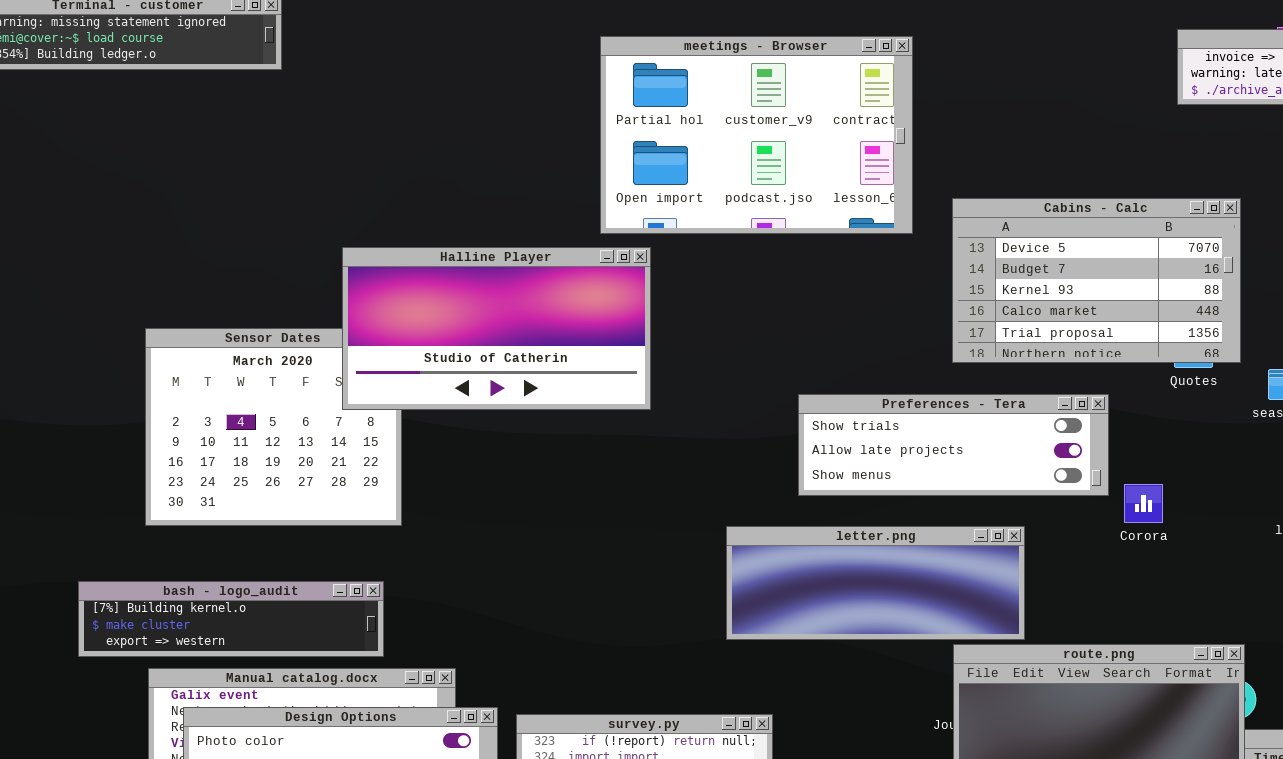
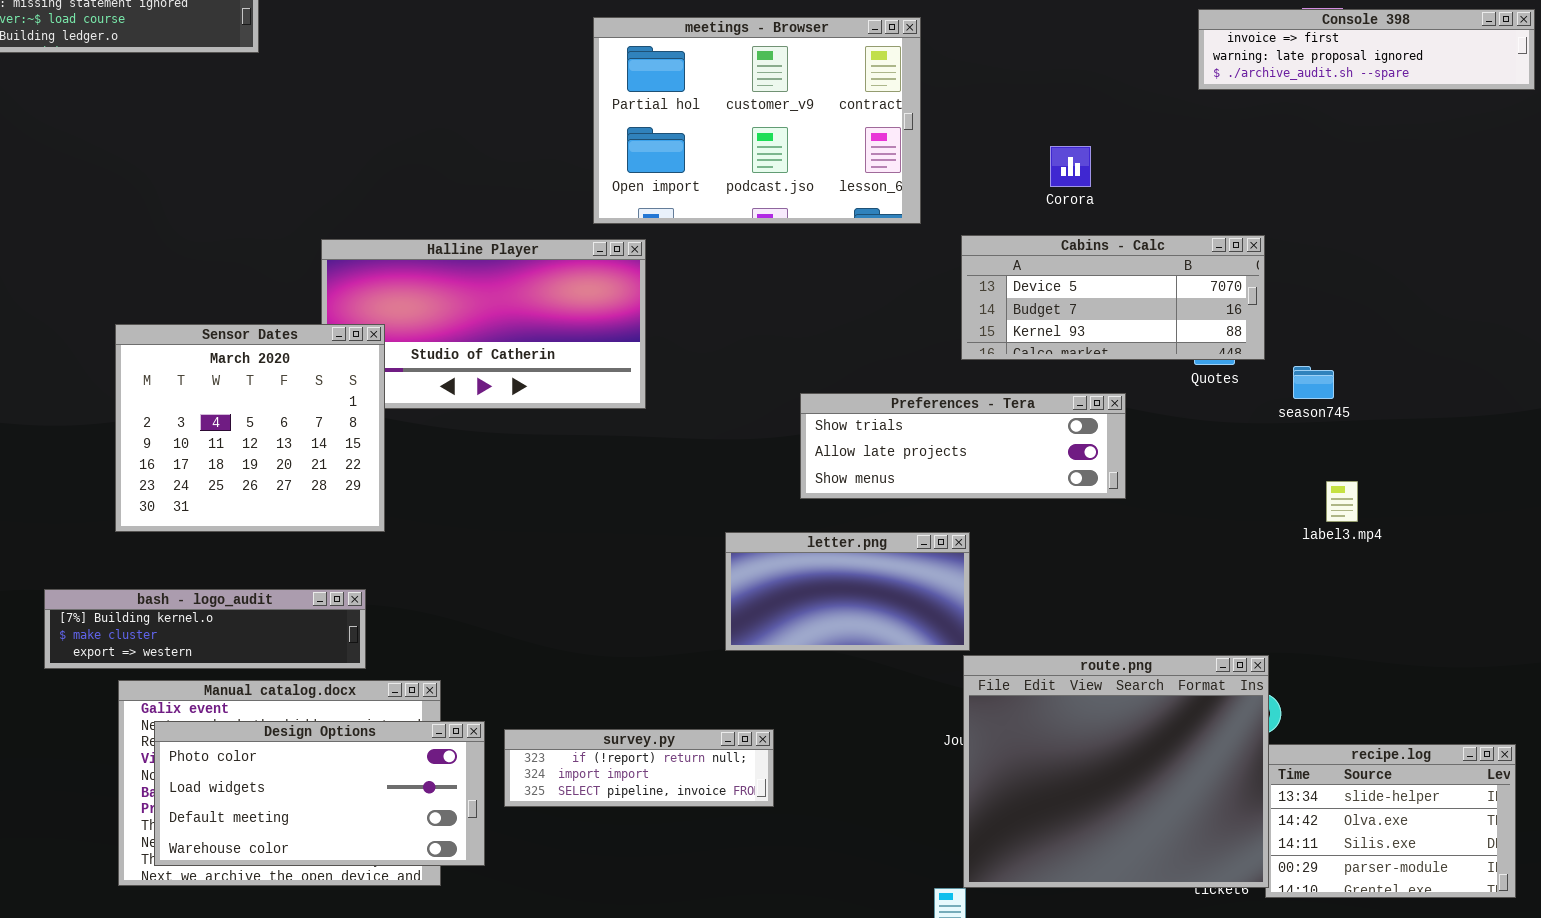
Cabins - Calc: [952,198,1241,363] -> [961,235,1265,360], resized
Sensor Dates: [145,328,402,526] -> [115,324,385,532], raised
Corora: [1124,484,1163,523] -> [1050,146,1091,187], moved
letter.png: [726,526,1025,640] -> [725,532,970,651], resized

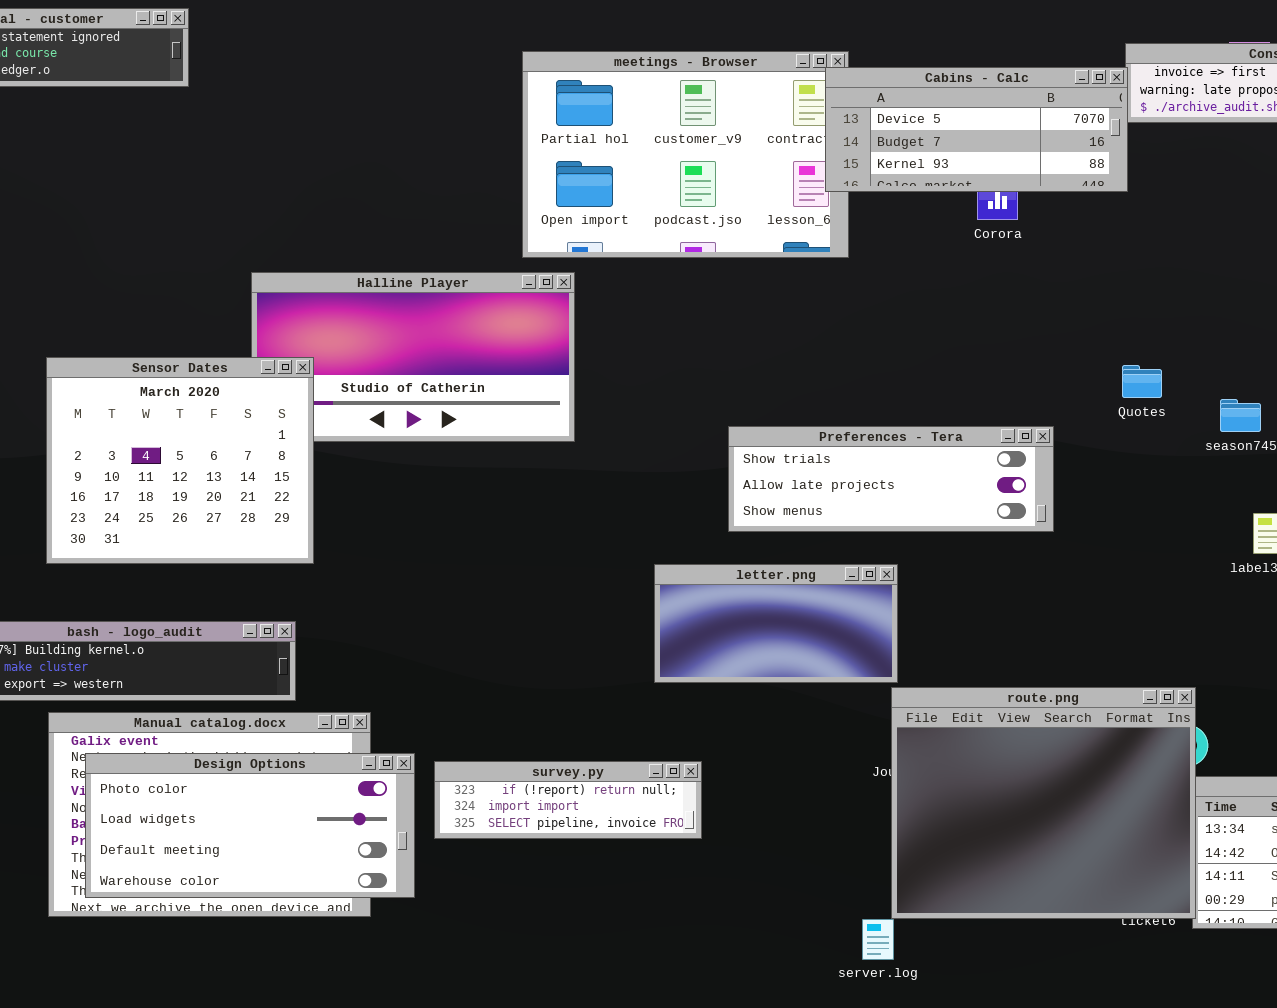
Cabins - Calc: [961,235,1265,360] -> [825,67,1128,192], moved

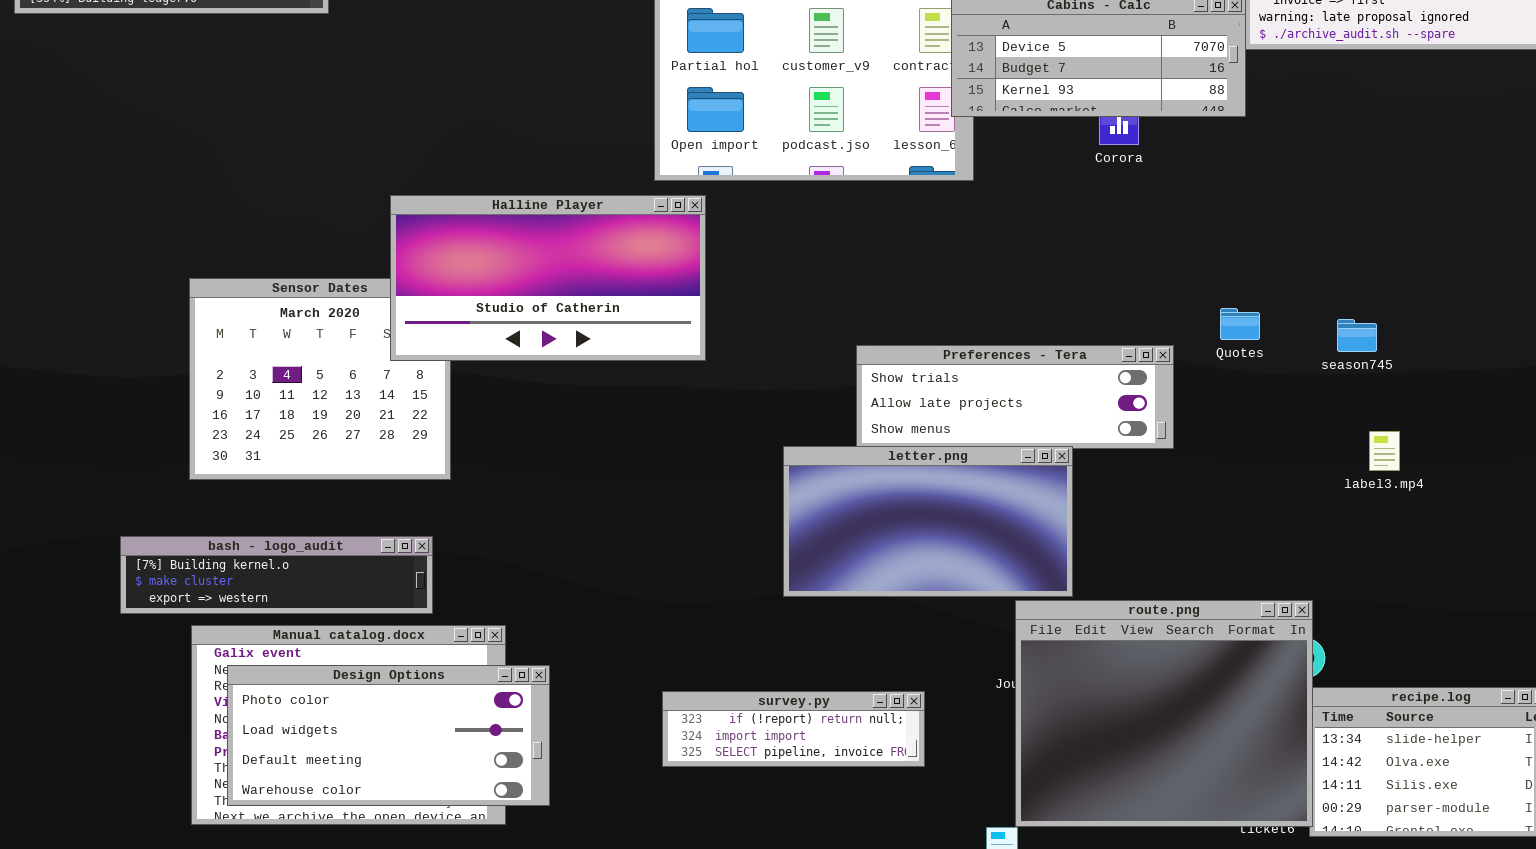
Halline Player: [251,272,575,442] -> [390,195,706,361], raised
Quotes: [1122,365,1162,398] -> [1220,308,1260,340], moved
letter.png: [654,564,898,683] -> [783,446,1073,597], resized
survey.py: [434,761,702,839] -> [662,691,925,767], moved

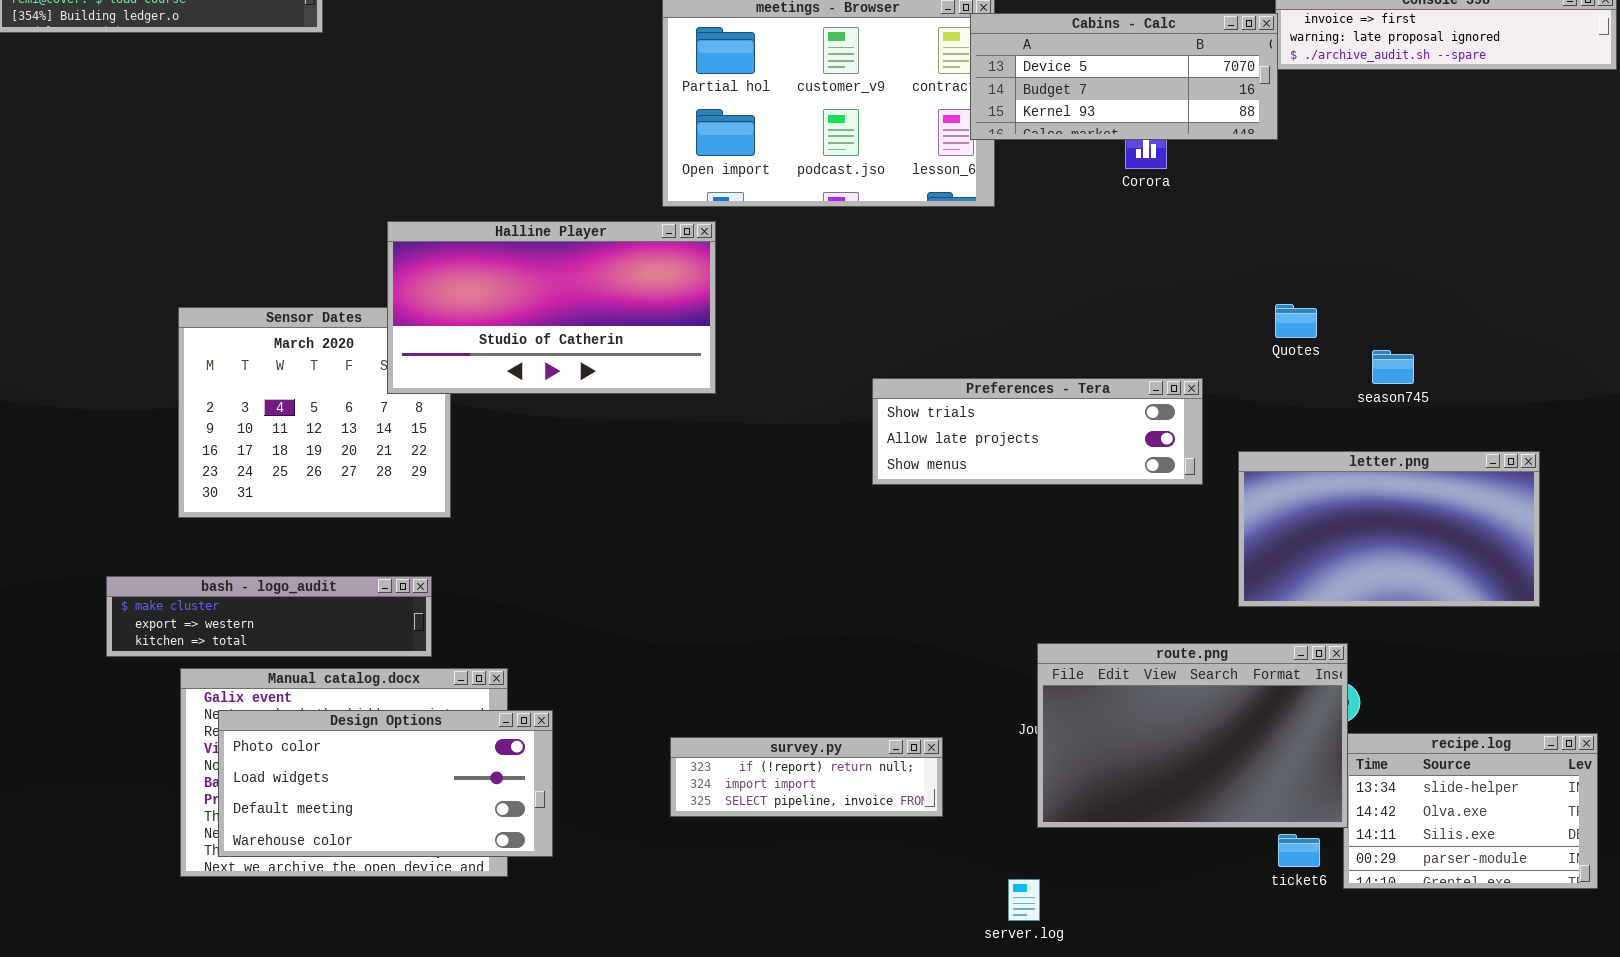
Quotes: [1220,308,1260,340] -> [1275,304,1317,338], moved
letter.png: [783,446,1073,597] -> [1238,451,1540,607], moved
bash - logo_audit: [120,536,433,614] -> [106,576,432,657], scrolled down 1 row
route.png: [1015,600,1313,827] -> [1037,643,1348,828], resized

